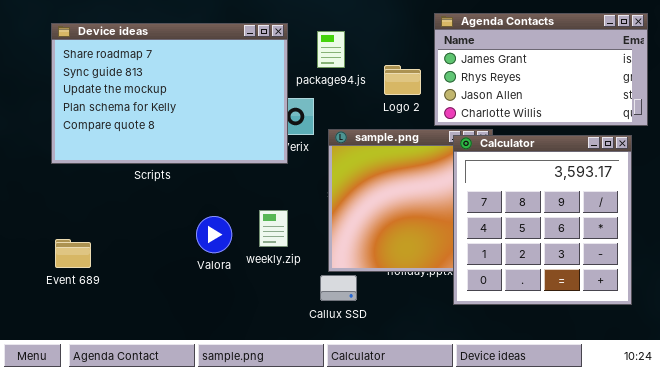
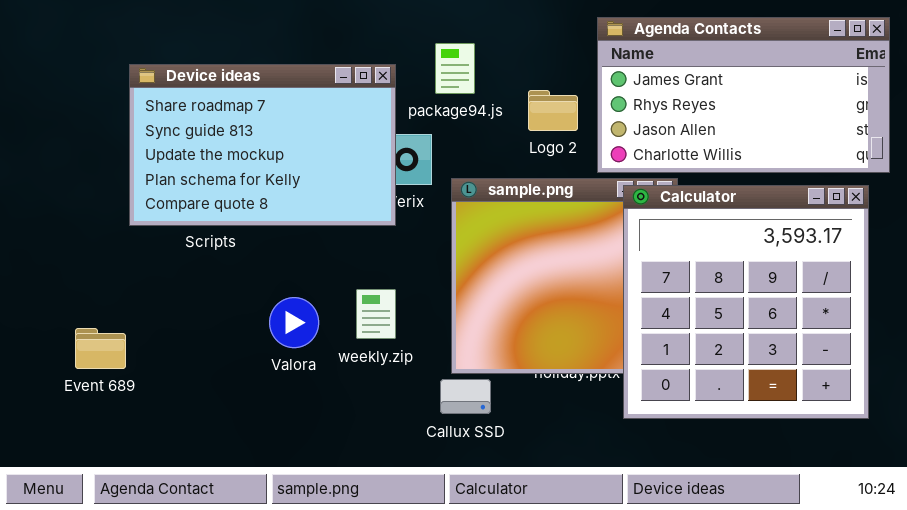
Device ideas: [51,23,288,164] -> [129,64,396,226], resized

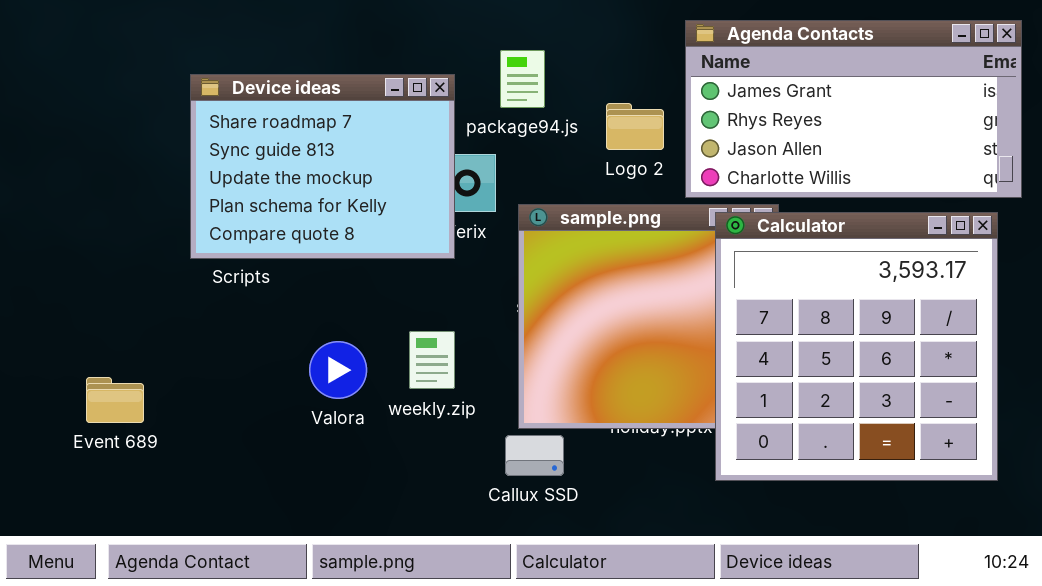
Device ideas: [129,64,396,226] -> [190,74,455,259], resized

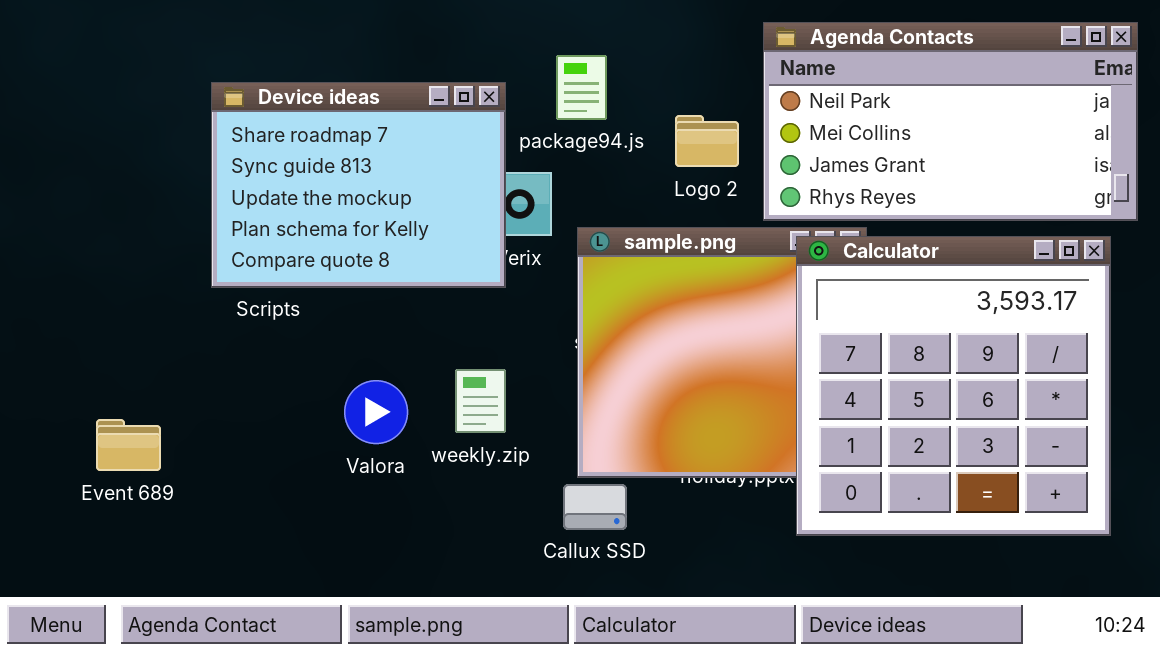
Agenda Contacts: [685,20,1022,198] -> [763,22,1138,221], scrolled up 2 rows

